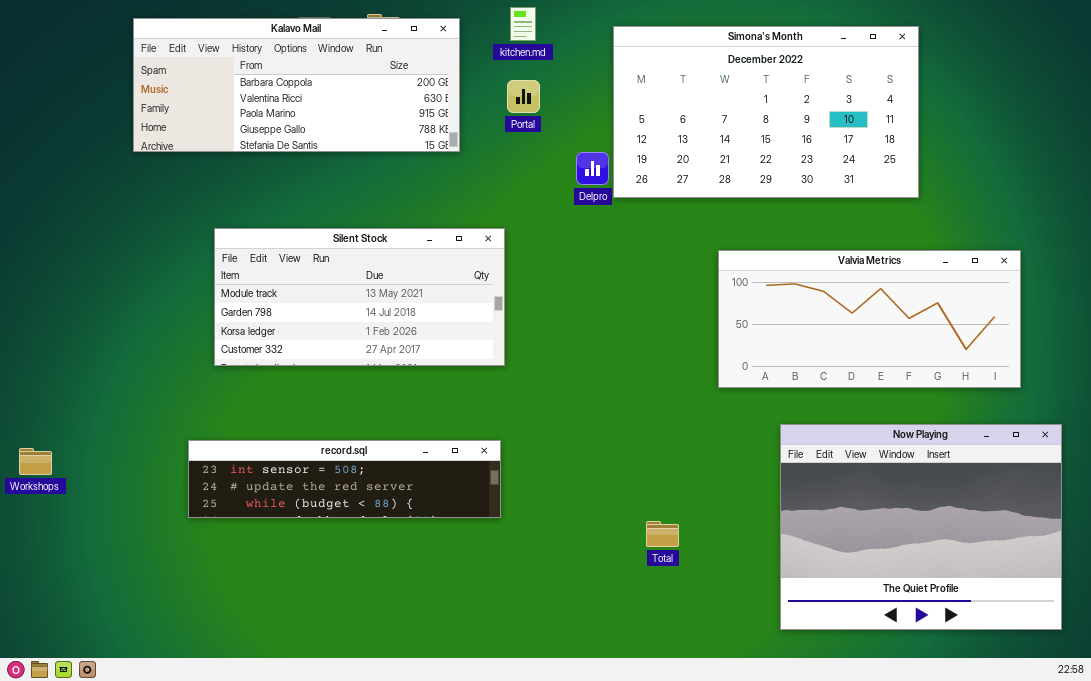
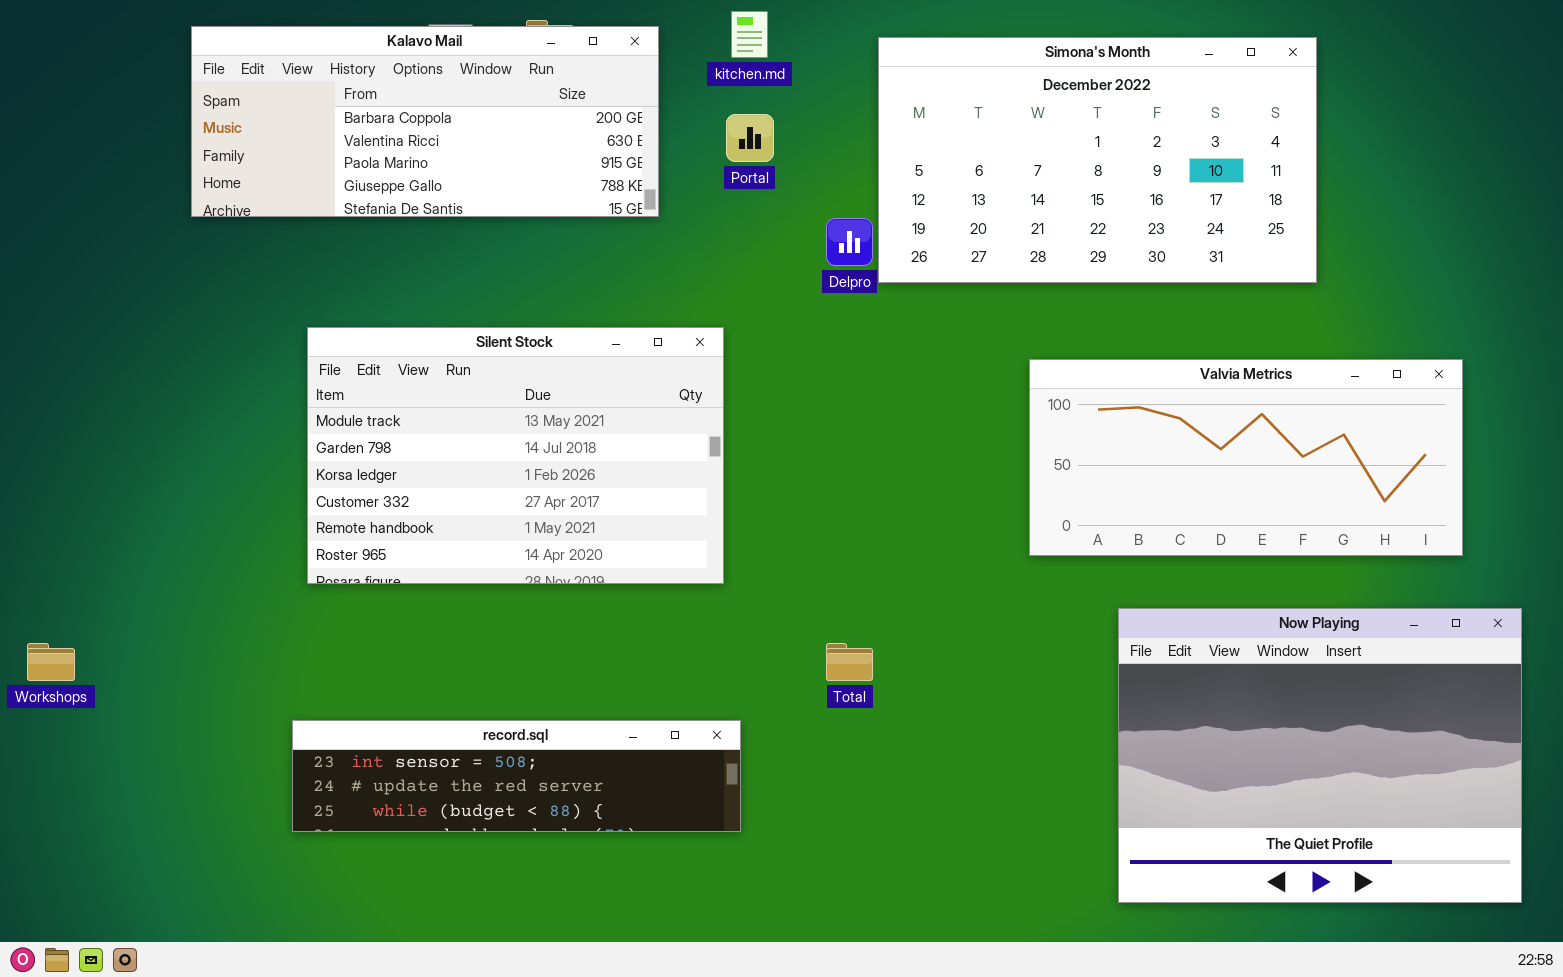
Silent Stock: [214,228,505,366] -> [307,327,724,584], resized
record.sql: [188,440,501,518] -> [292,720,741,832], moved
Total: [646,521,679,547] -> [826,643,873,681], moved

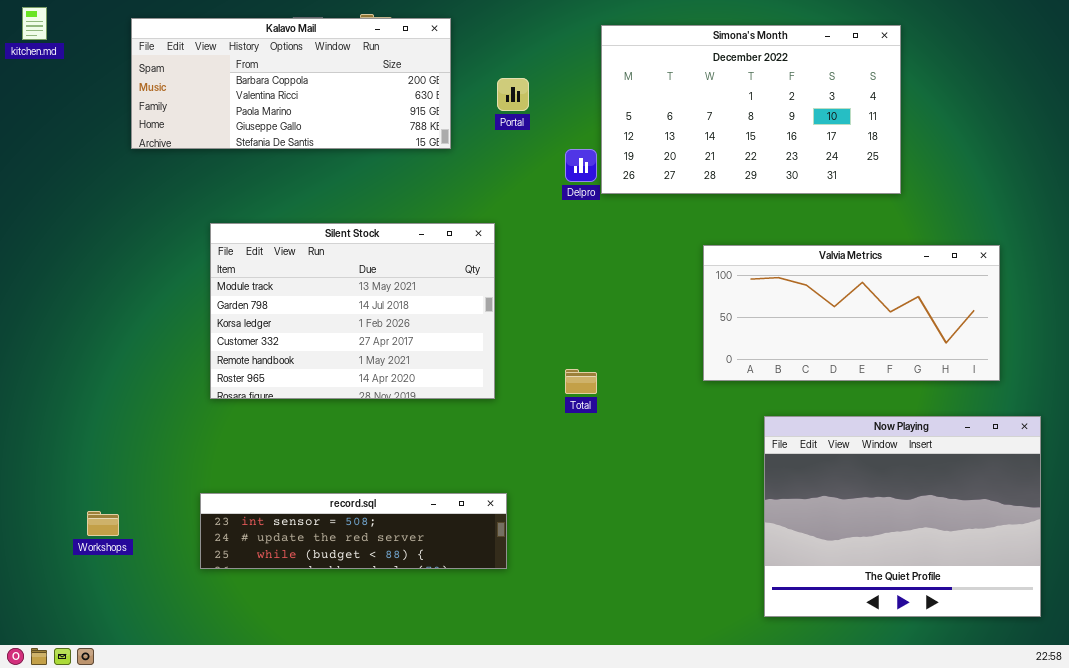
kitchen.md: [731,11,768,58] -> [22,7,47,40], moved
Workshops: [27,643,75,681] -> [87,511,119,536], moved
Total: [826,643,873,681] -> [565,369,597,394], moved

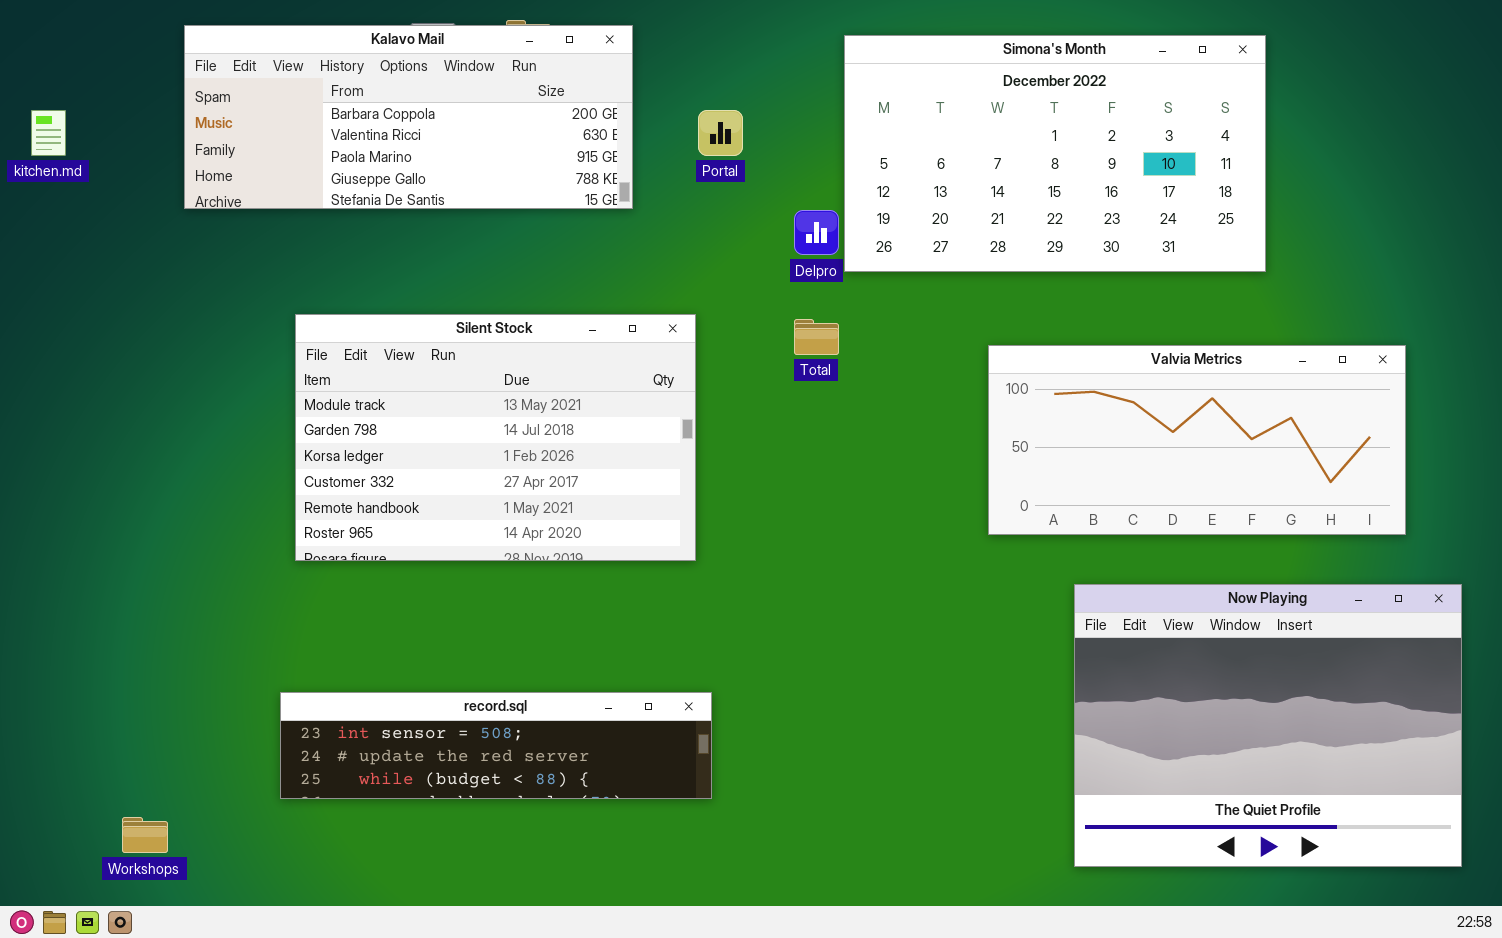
kitchen.md: [22,7,47,40] -> [31,110,66,156], moved
Total: [565,369,597,394] -> [794,319,839,355], moved
Workshops: [87,511,119,536] -> [122,817,168,853], moved

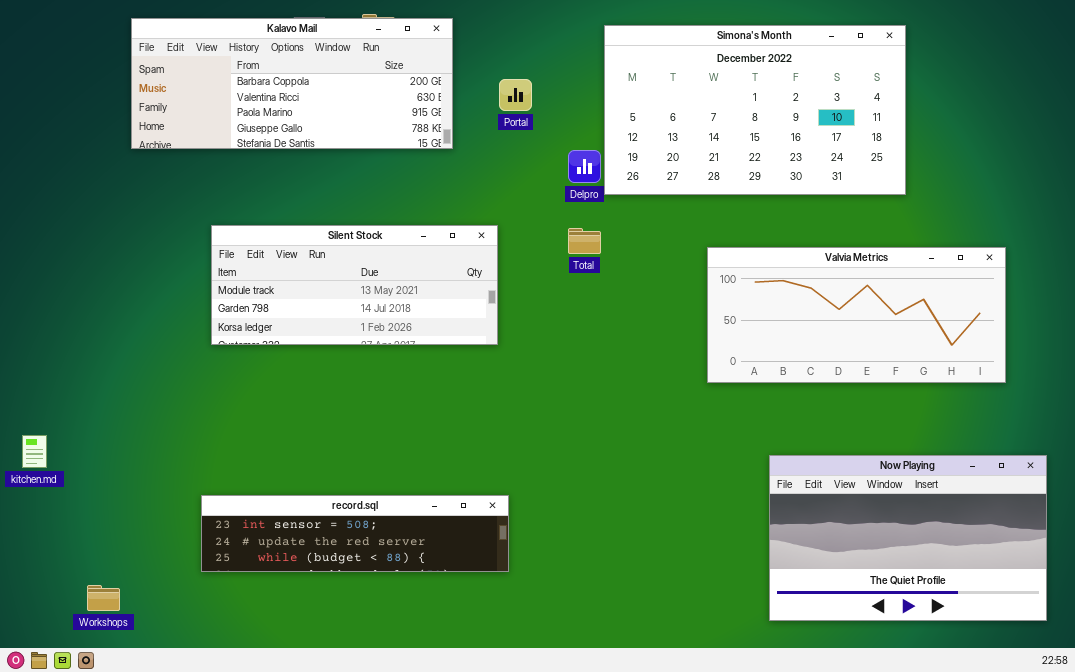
kitchen.md: [31,110,66,156] -> [22,435,47,468], moved
Silent Stock: [295,314,696,561] -> [211,225,498,345], resized
Now Playing: [1074,584,1462,867] -> [769,455,1047,621], resized

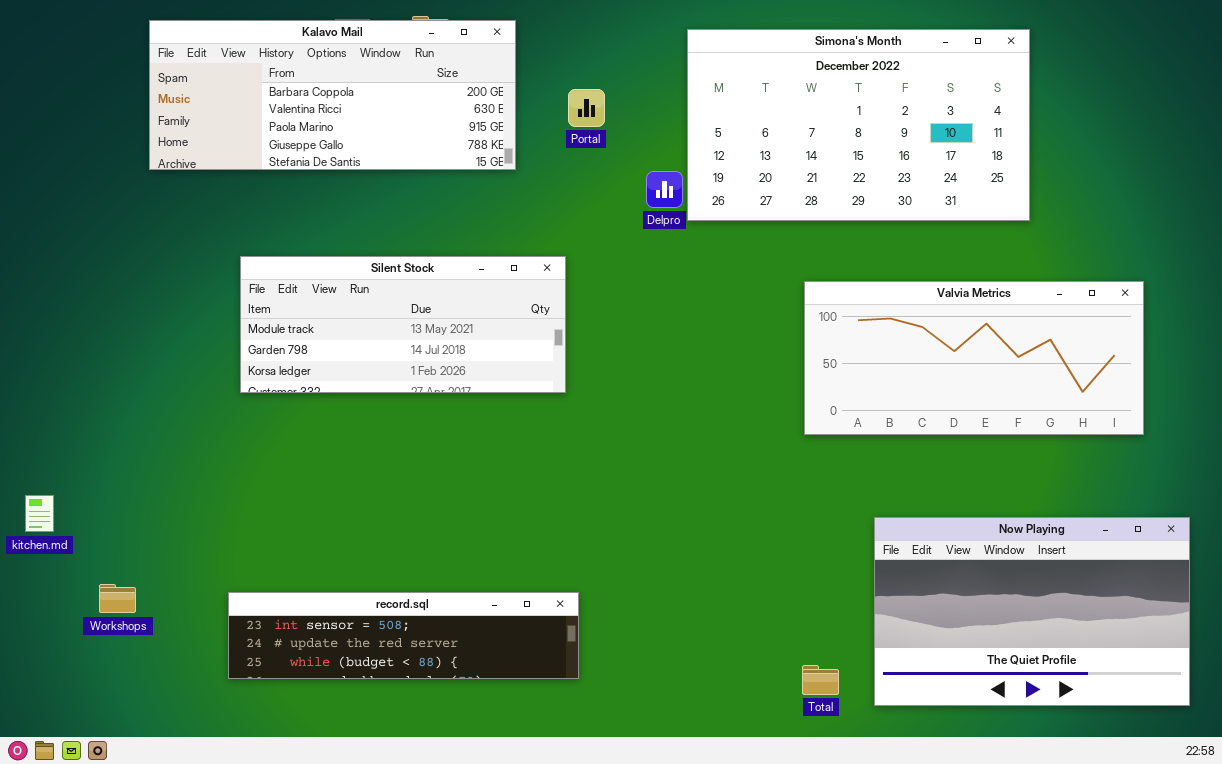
Total: [568,228,601,254] -> [802,665,839,695], moved
record.sql: [201,495,509,572] -> [228,592,579,679], moved
Workshops: [87,585,120,611] -> [99,584,136,613], moved

